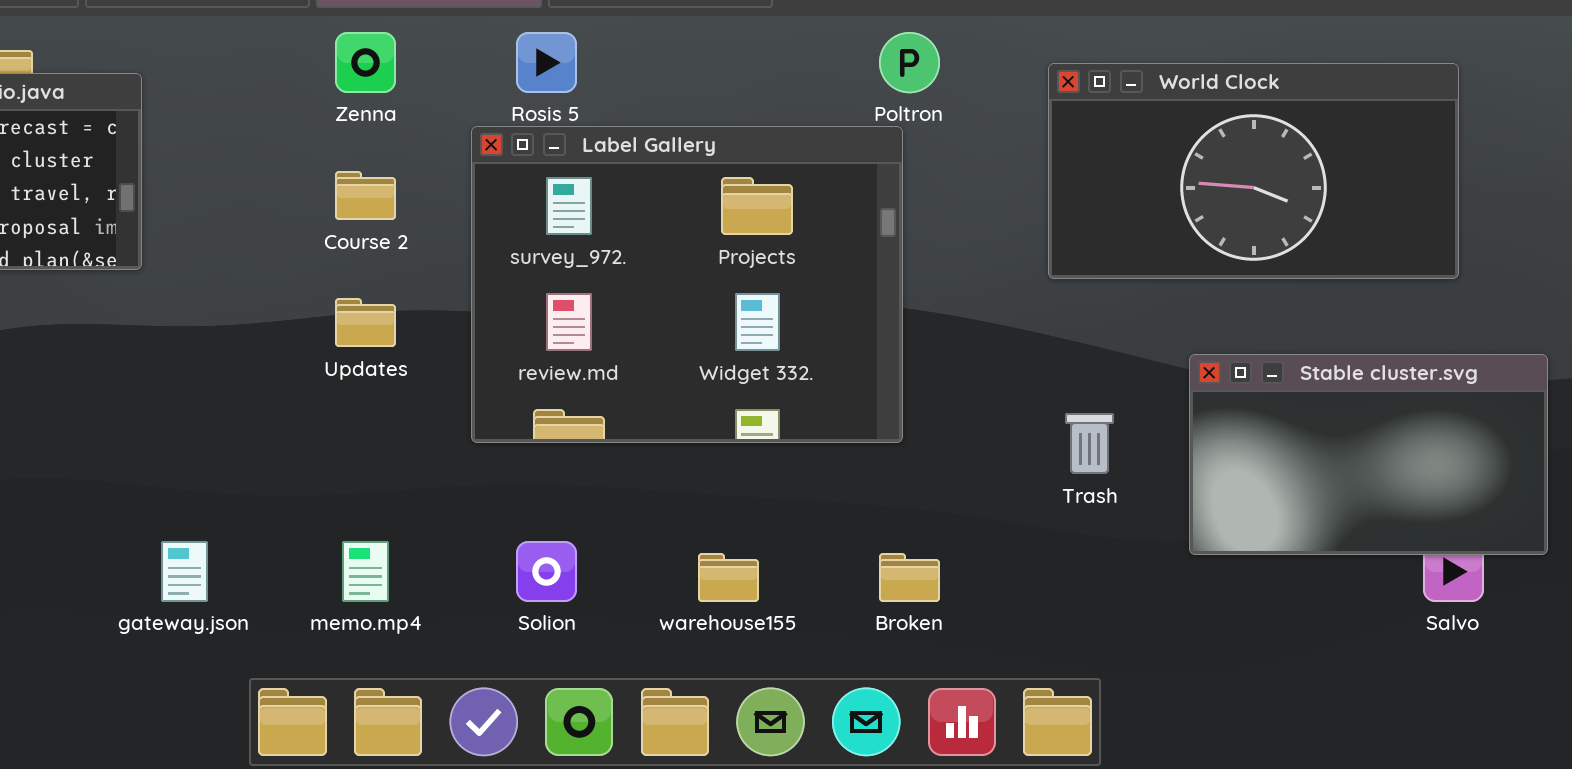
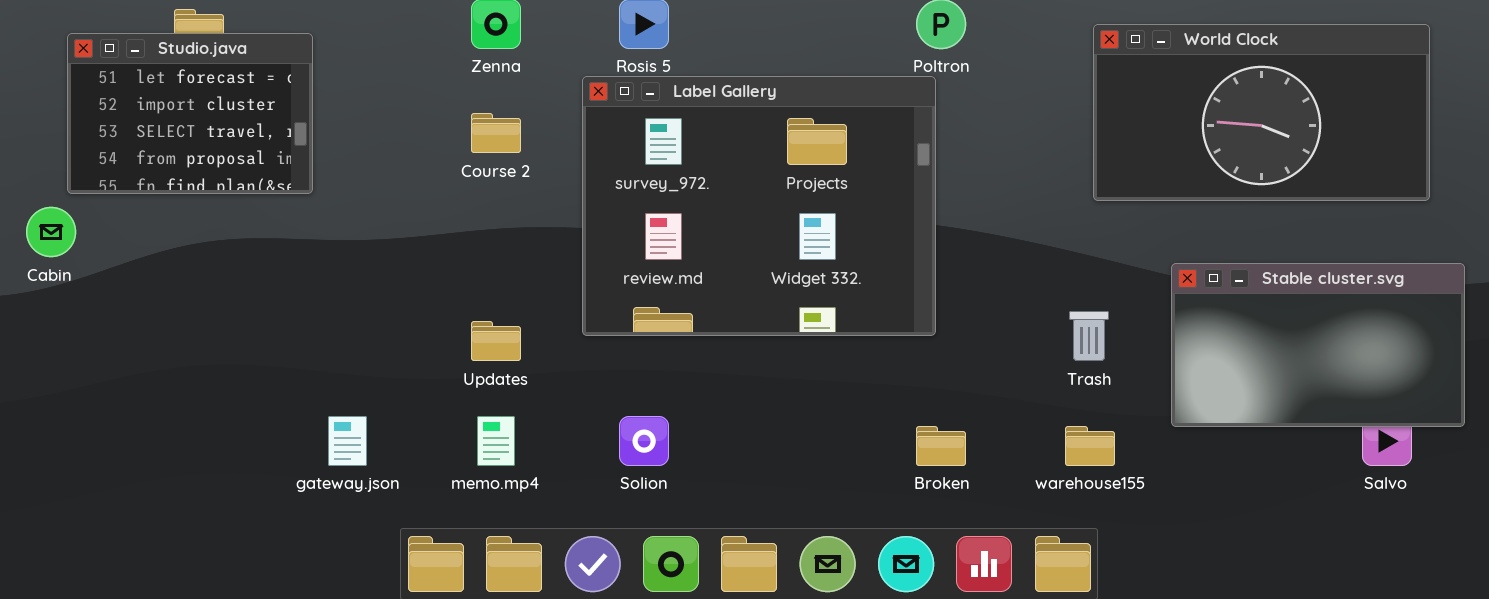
World Clock: [1048,63,1459,279] -> [1093,24,1430,201], moved
Updates: [335,298,396,347] -> [471,321,521,361], moved
warehouse155: [698,553,759,602] -> [1065,426,1115,466], moved

